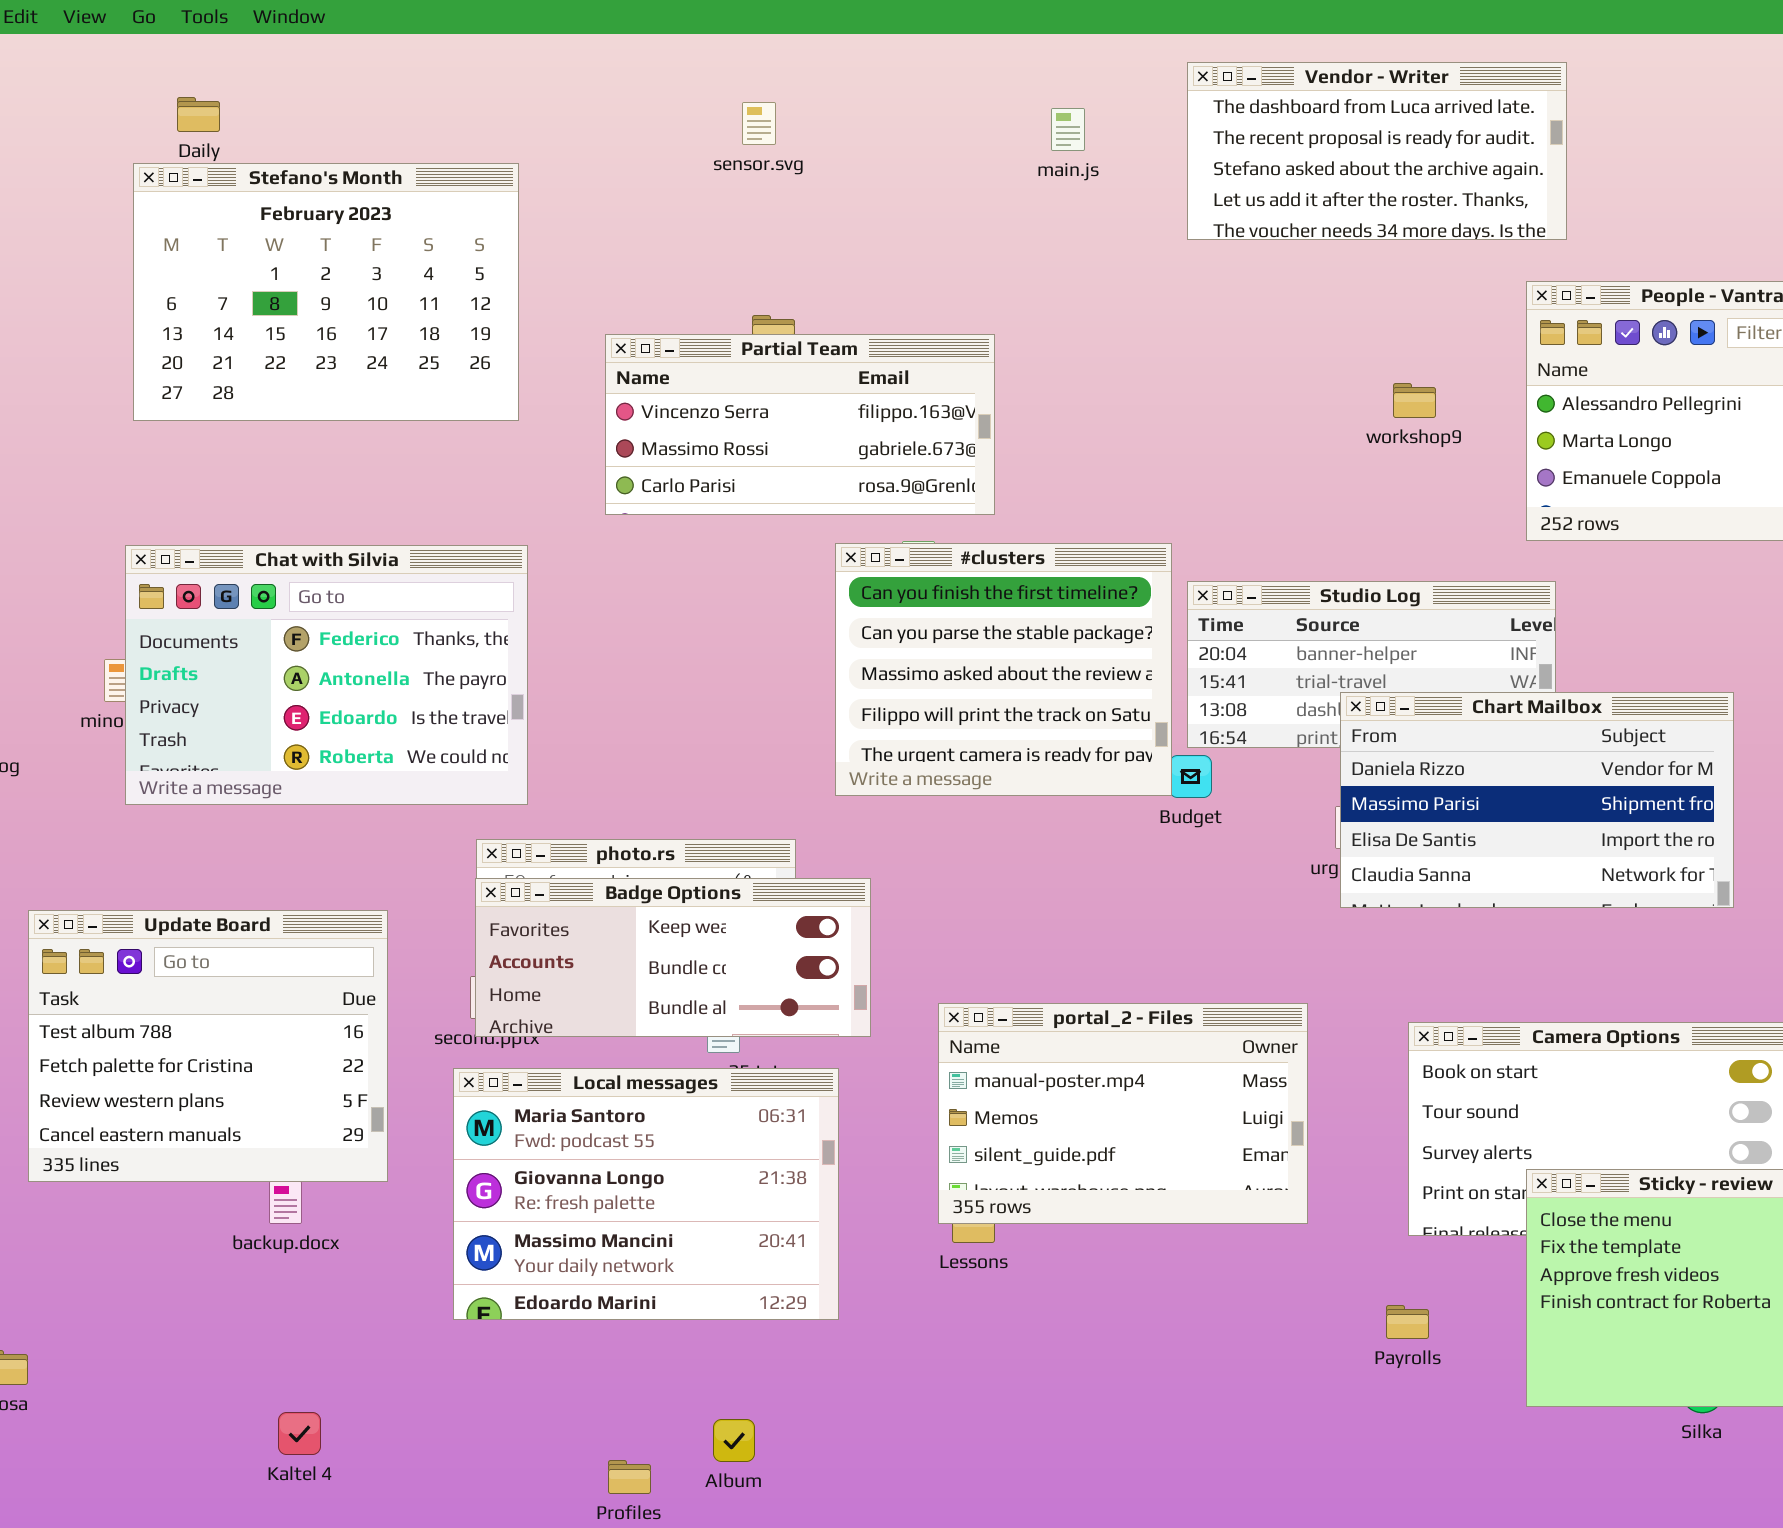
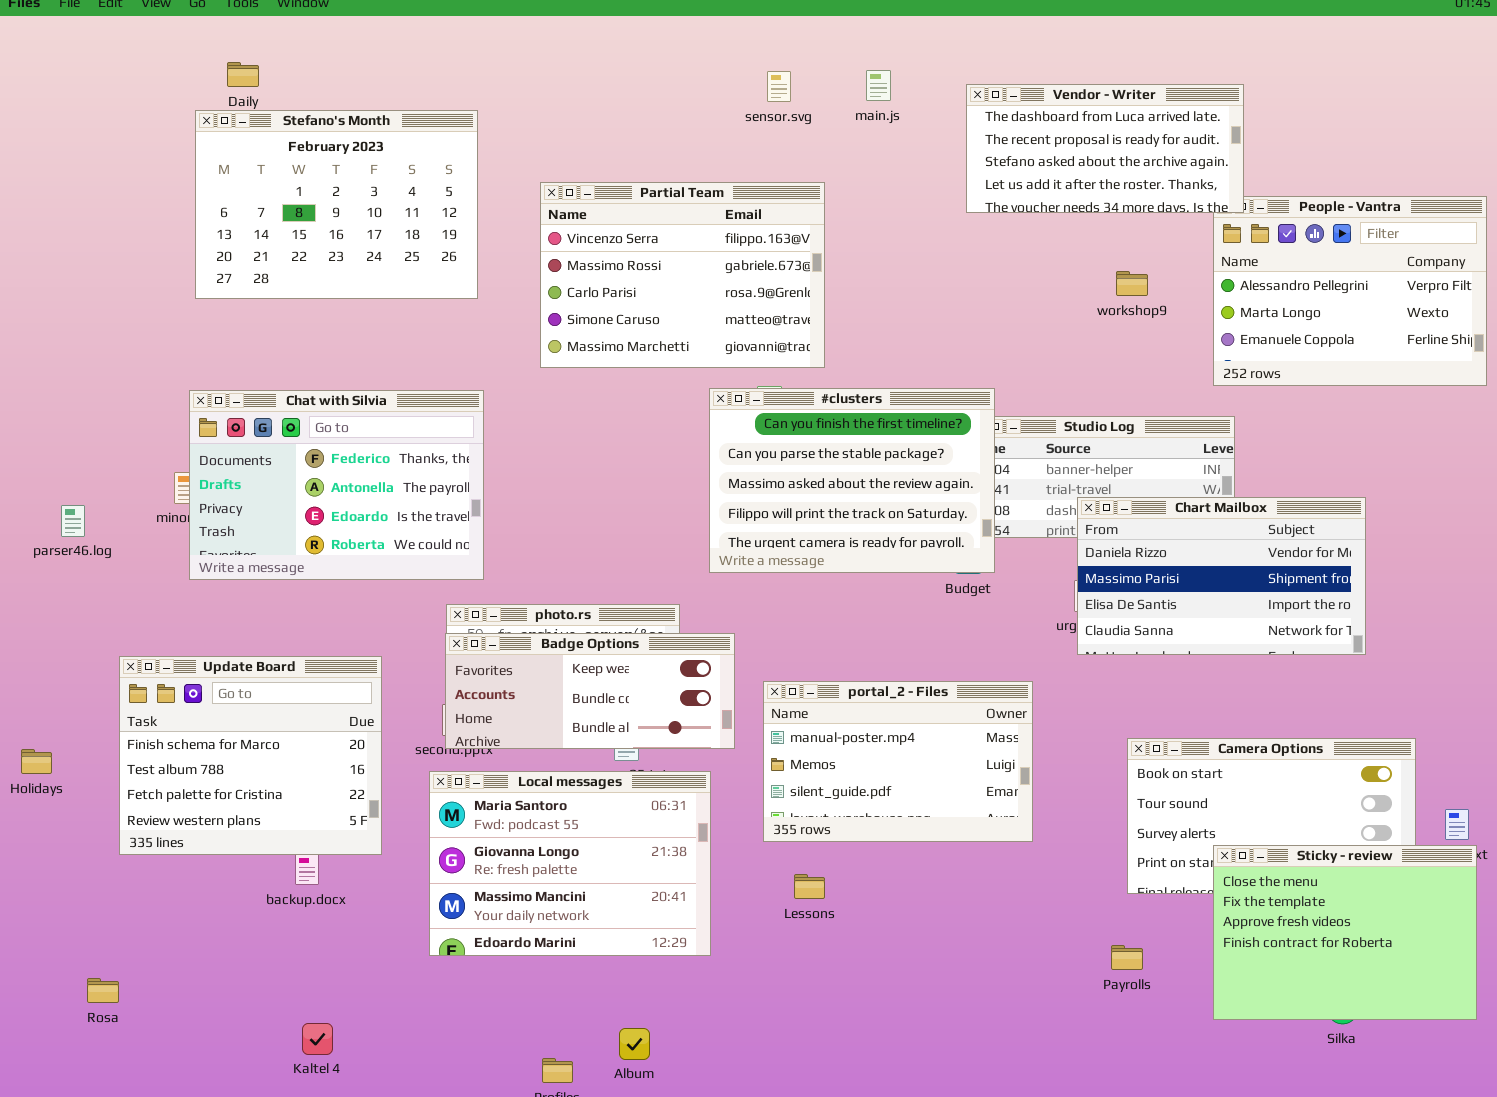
Vendor - Writer: [1187,62,1567,240] -> [966,84,1244,213], moved
sensor.svg: [742,102,776,145] -> [767,71,791,102], moved
Partial Team: [605,334,995,515] -> [540,182,825,368], resized
#clusters: [835,543,1172,796] -> [709,388,995,573], resized
Update Board: [28,910,388,1182] -> [119,656,382,855], scrolled up 1 row
portal_2 - Files: [938,1003,1308,1224] -> [763,681,1033,842], moved

